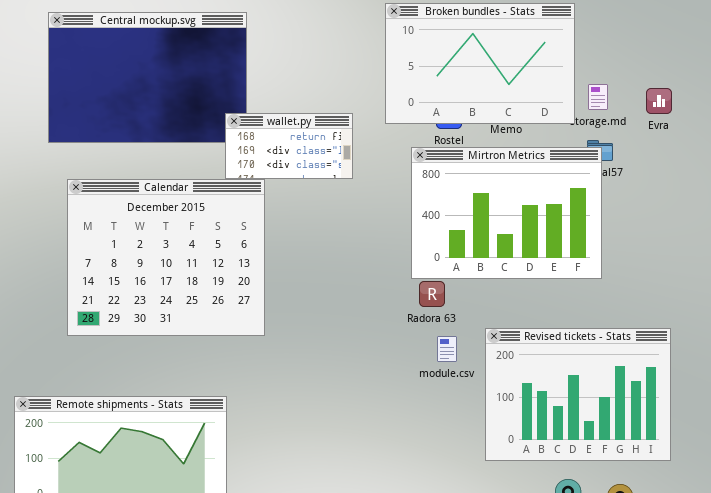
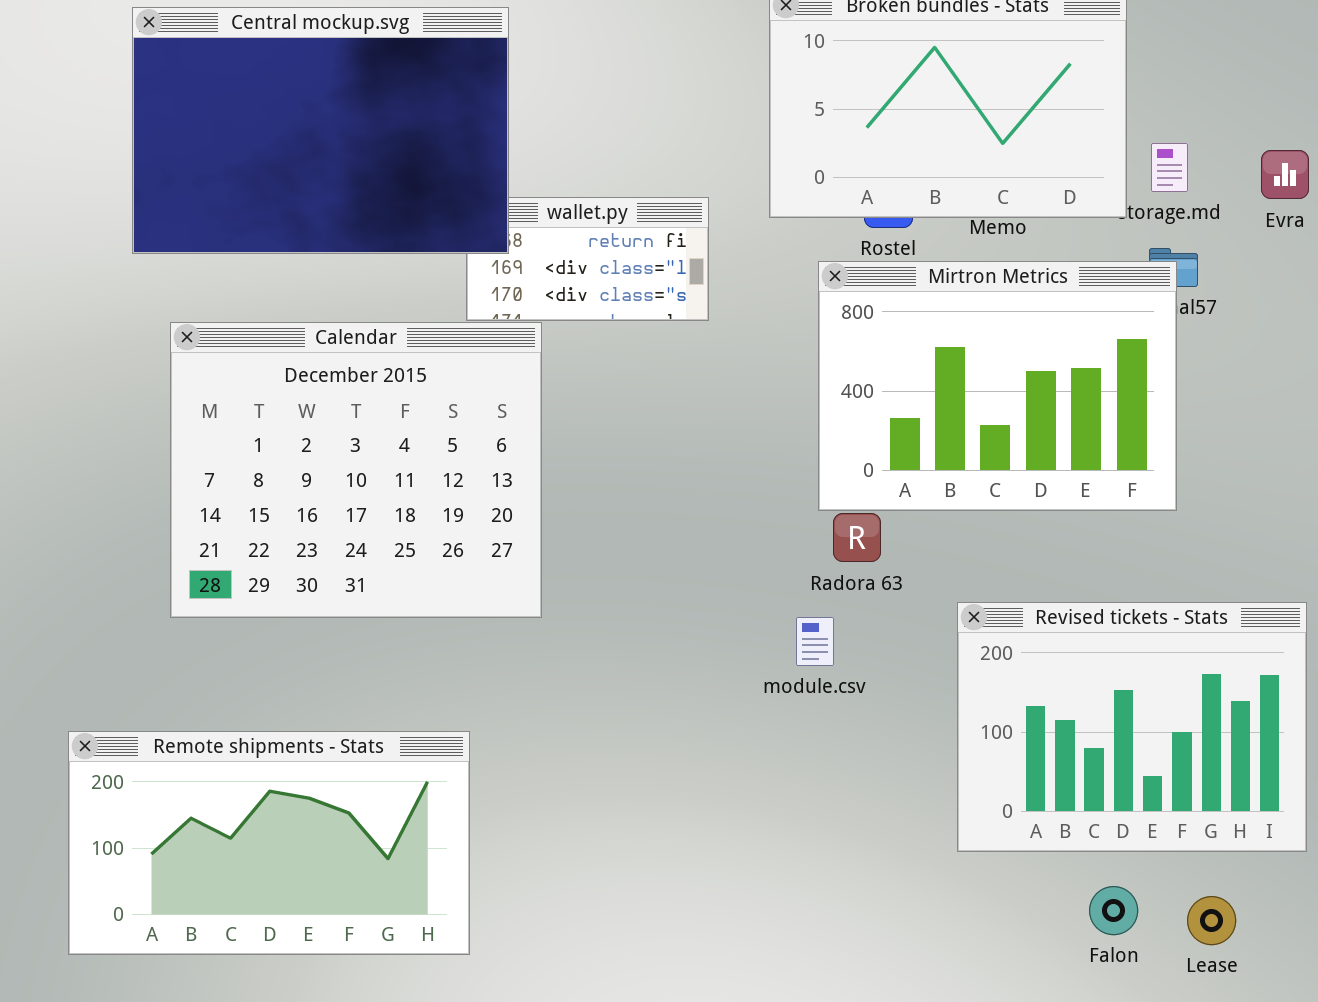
Central mockup.svg: [48,12,247,143] -> [132,7,509,254], raised
module.csv: [437,336,457,362] -> [796,617,834,666], moved

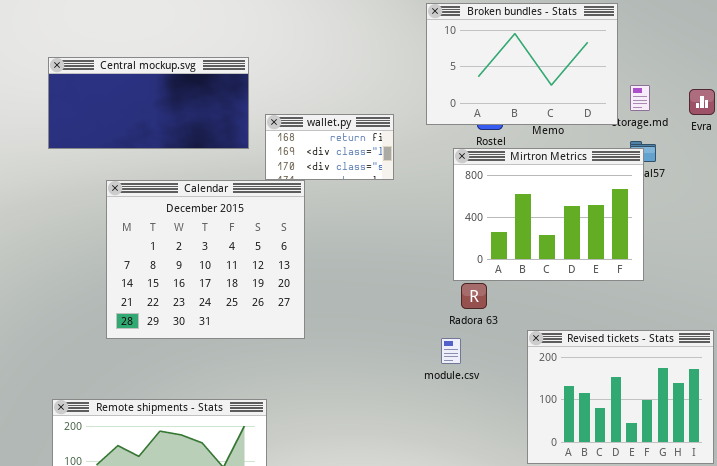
Central mockup.svg: [132,7,509,254] -> [48,57,249,149], moved, resized

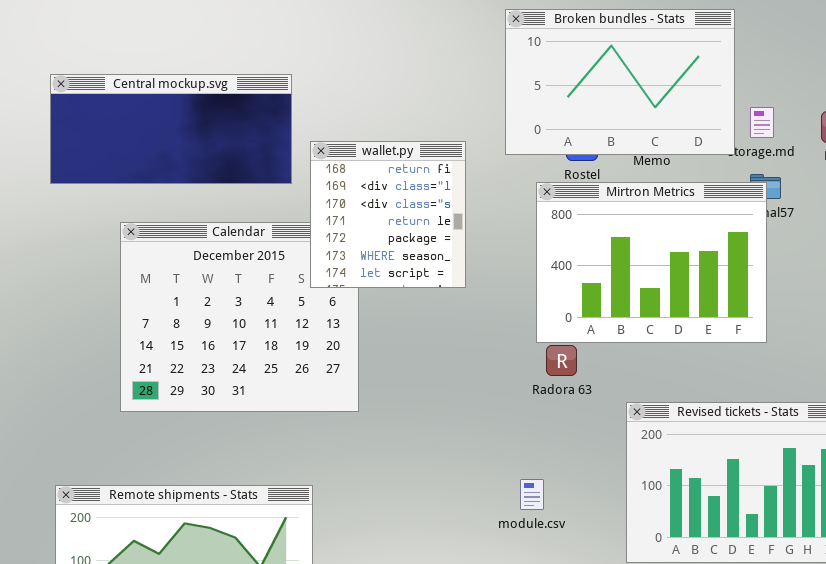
wallet.py: [265,114,394,180] -> [310,141,466,288], resized
module.csv: [441,338,461,364] -> [520,479,544,510], moved

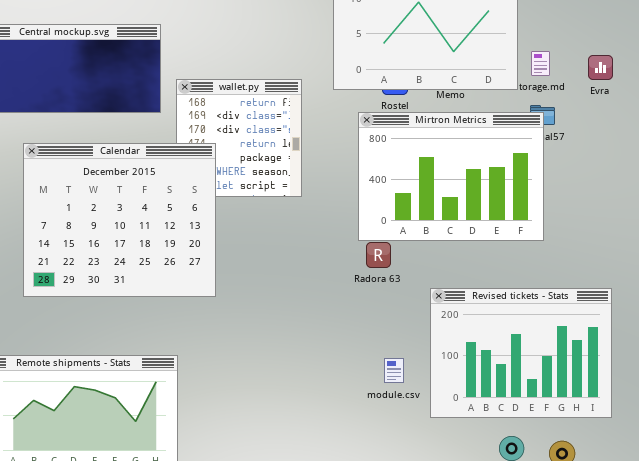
Calendar: [120,222,359,412] -> [23,143,216,297], raised
module.csv: [520,479,544,510] -> [384,358,404,383], moved

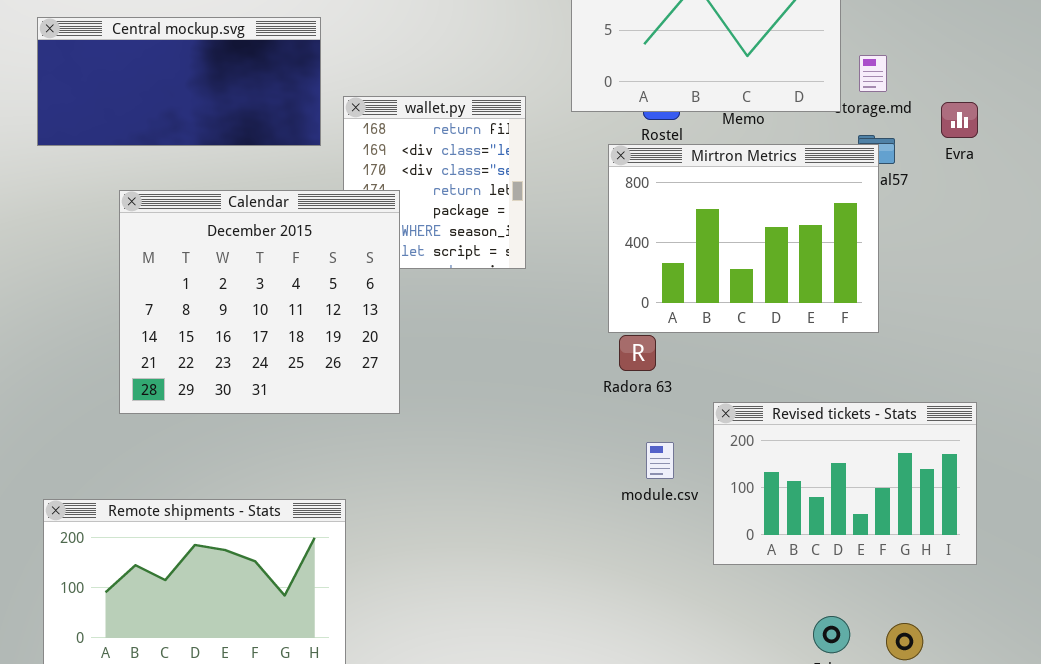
Evra: [588,55,613,80] -> [941,102,978,138], moved
Revised tickets - Stats: [430,288,612,418] -> [713,402,977,565], resized
module.csv: [384,358,404,383] -> [646,442,674,479], moved

